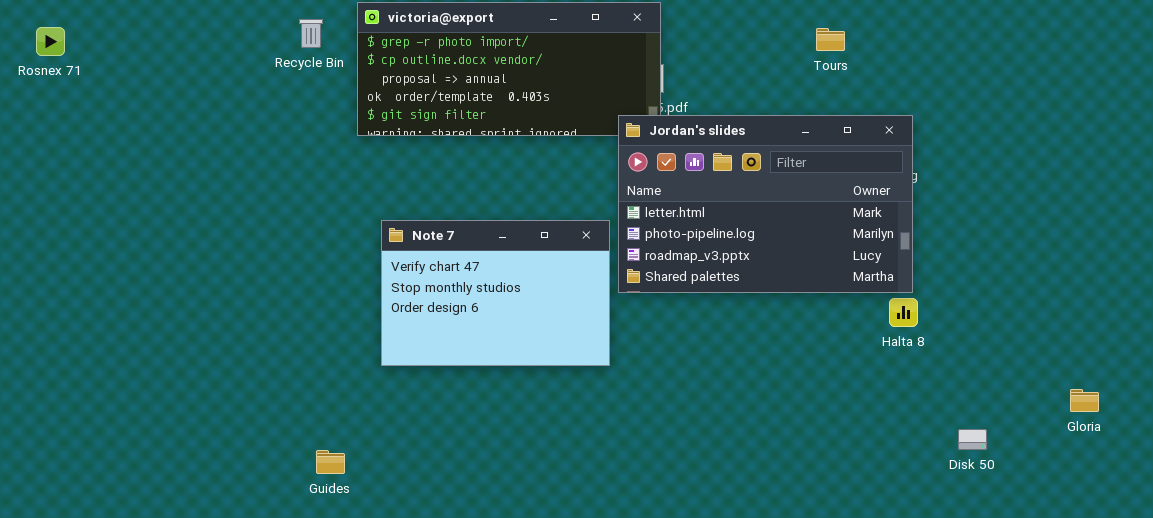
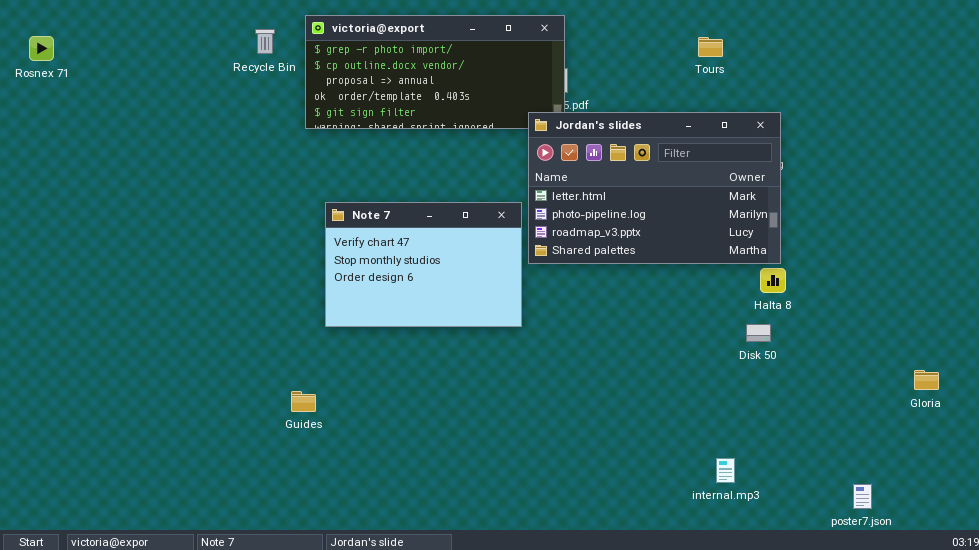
Gloria: [1070,389,1099,412] -> [914,370,939,390], moved
Disk 50: [958,429,987,450] -> [746,324,771,342], moved
Guides: [316,450,345,474] -> [291,391,316,412], moved

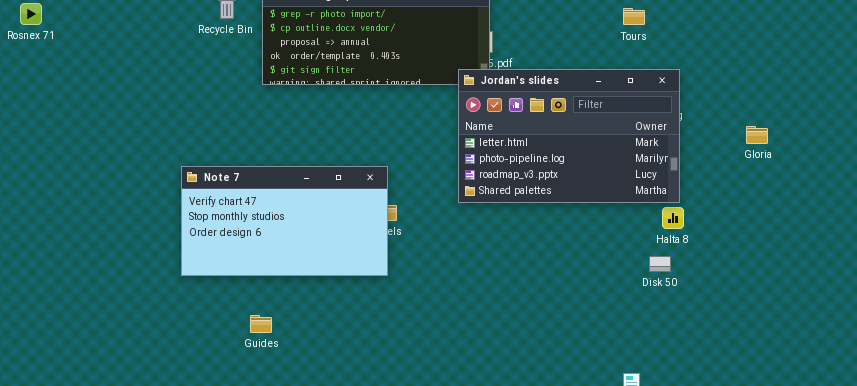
Tours: [698,37,723,57] -> [623,8,645,25], moved
Note 7: [325,202,522,327] -> [181,166,388,276], moved, resized
Gloria: [914,370,939,390] -> [746,126,768,144], moved

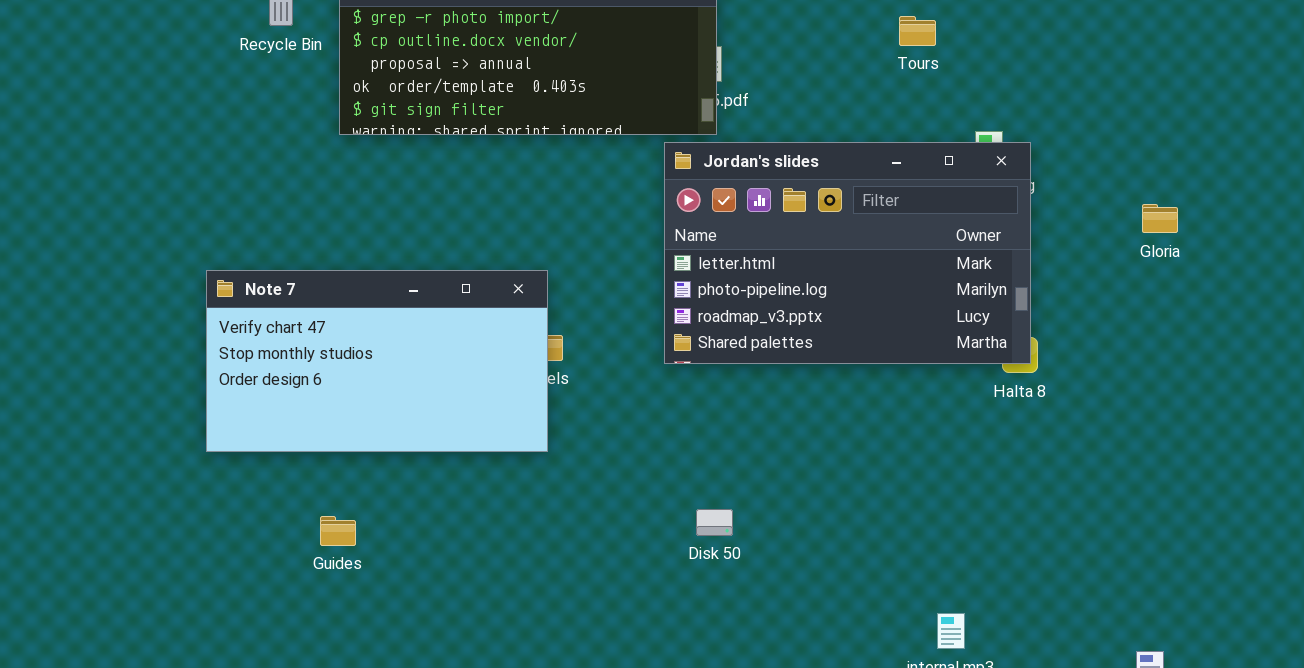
Tours: [623,8,645,25] -> [899,16,936,46], moved
Jordan's slides: [458,69,680,203] -> [664,142,1031,364], moved
Disk 50: [649,256,671,272] -> [696,509,733,536], moved

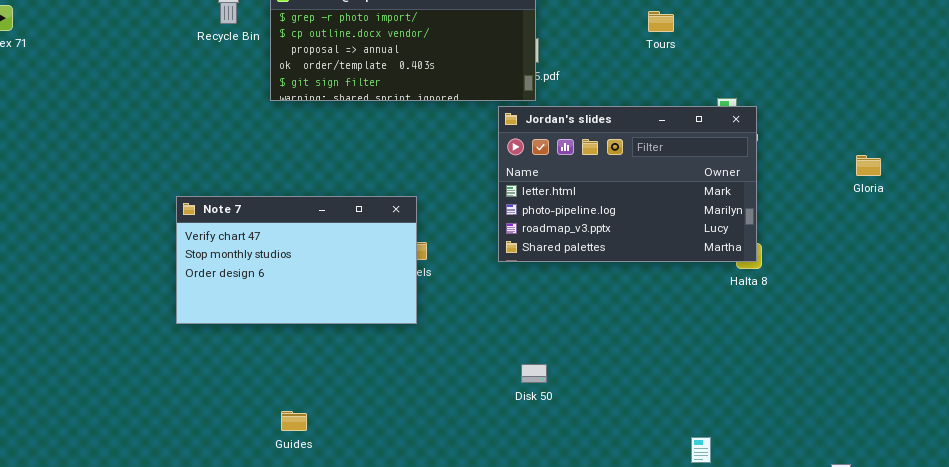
Tours: [899,16,936,46] -> [648,11,674,32], moved
Gloria: [1142,204,1178,233] -> [856,155,881,176], moved
Guides: [320,516,356,546] -> [281,411,307,431], moved

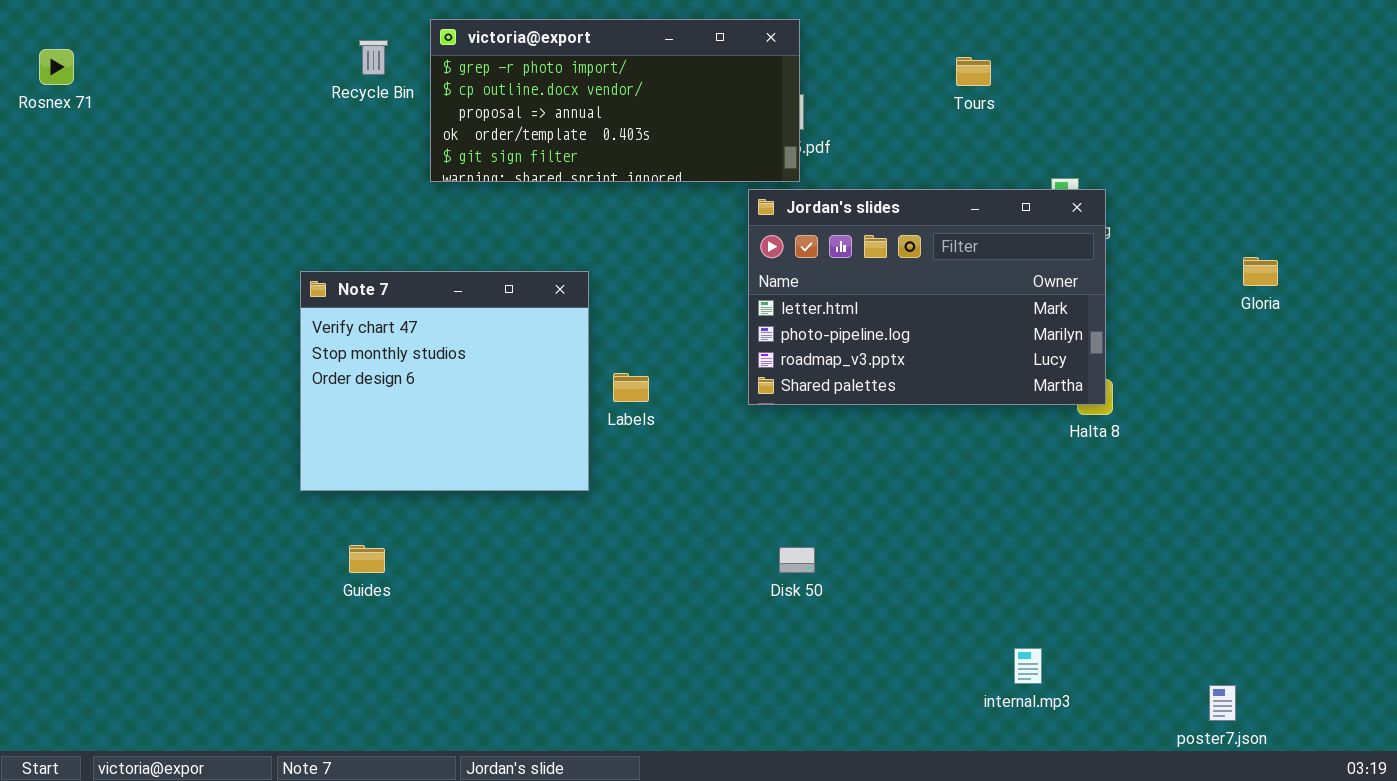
Note 7: [176,196,417,324] -> [300,271,589,491], resized
Guides: [281,411,307,431] -> [349,545,385,573], moved

